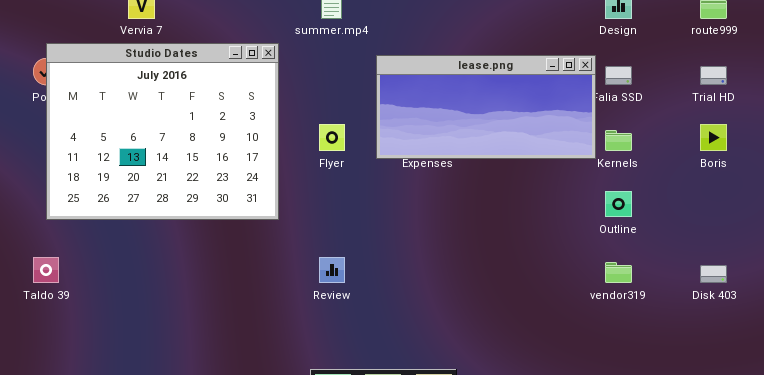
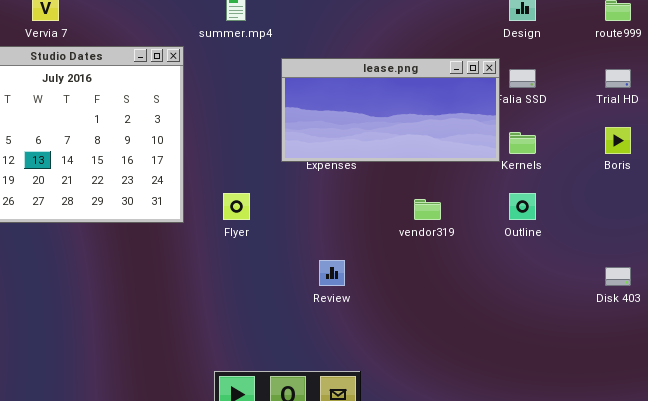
Flyer: [319,124,345,151] -> [223,193,250,220], moved
Review: [319,257,345,283] -> [319,260,345,286], moved
vendor319: [605,262,632,283] -> [414,199,441,220], moved

